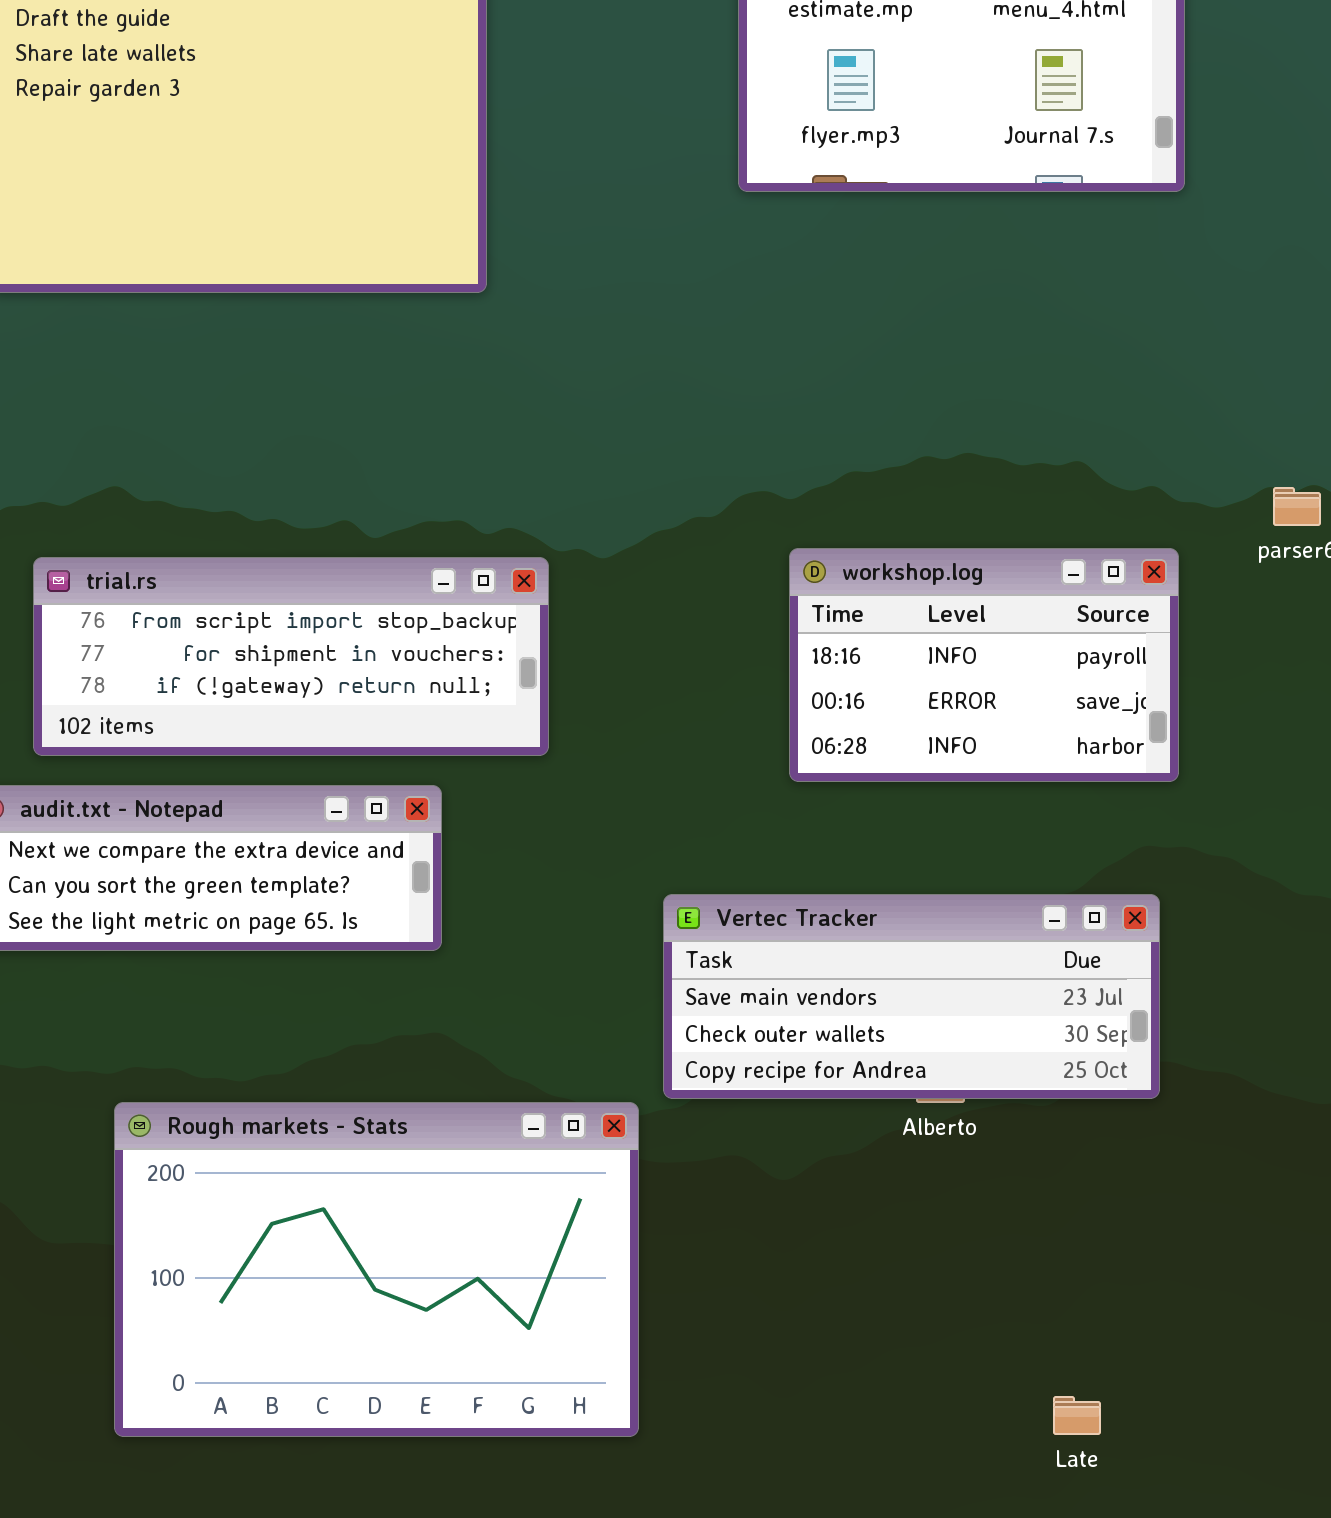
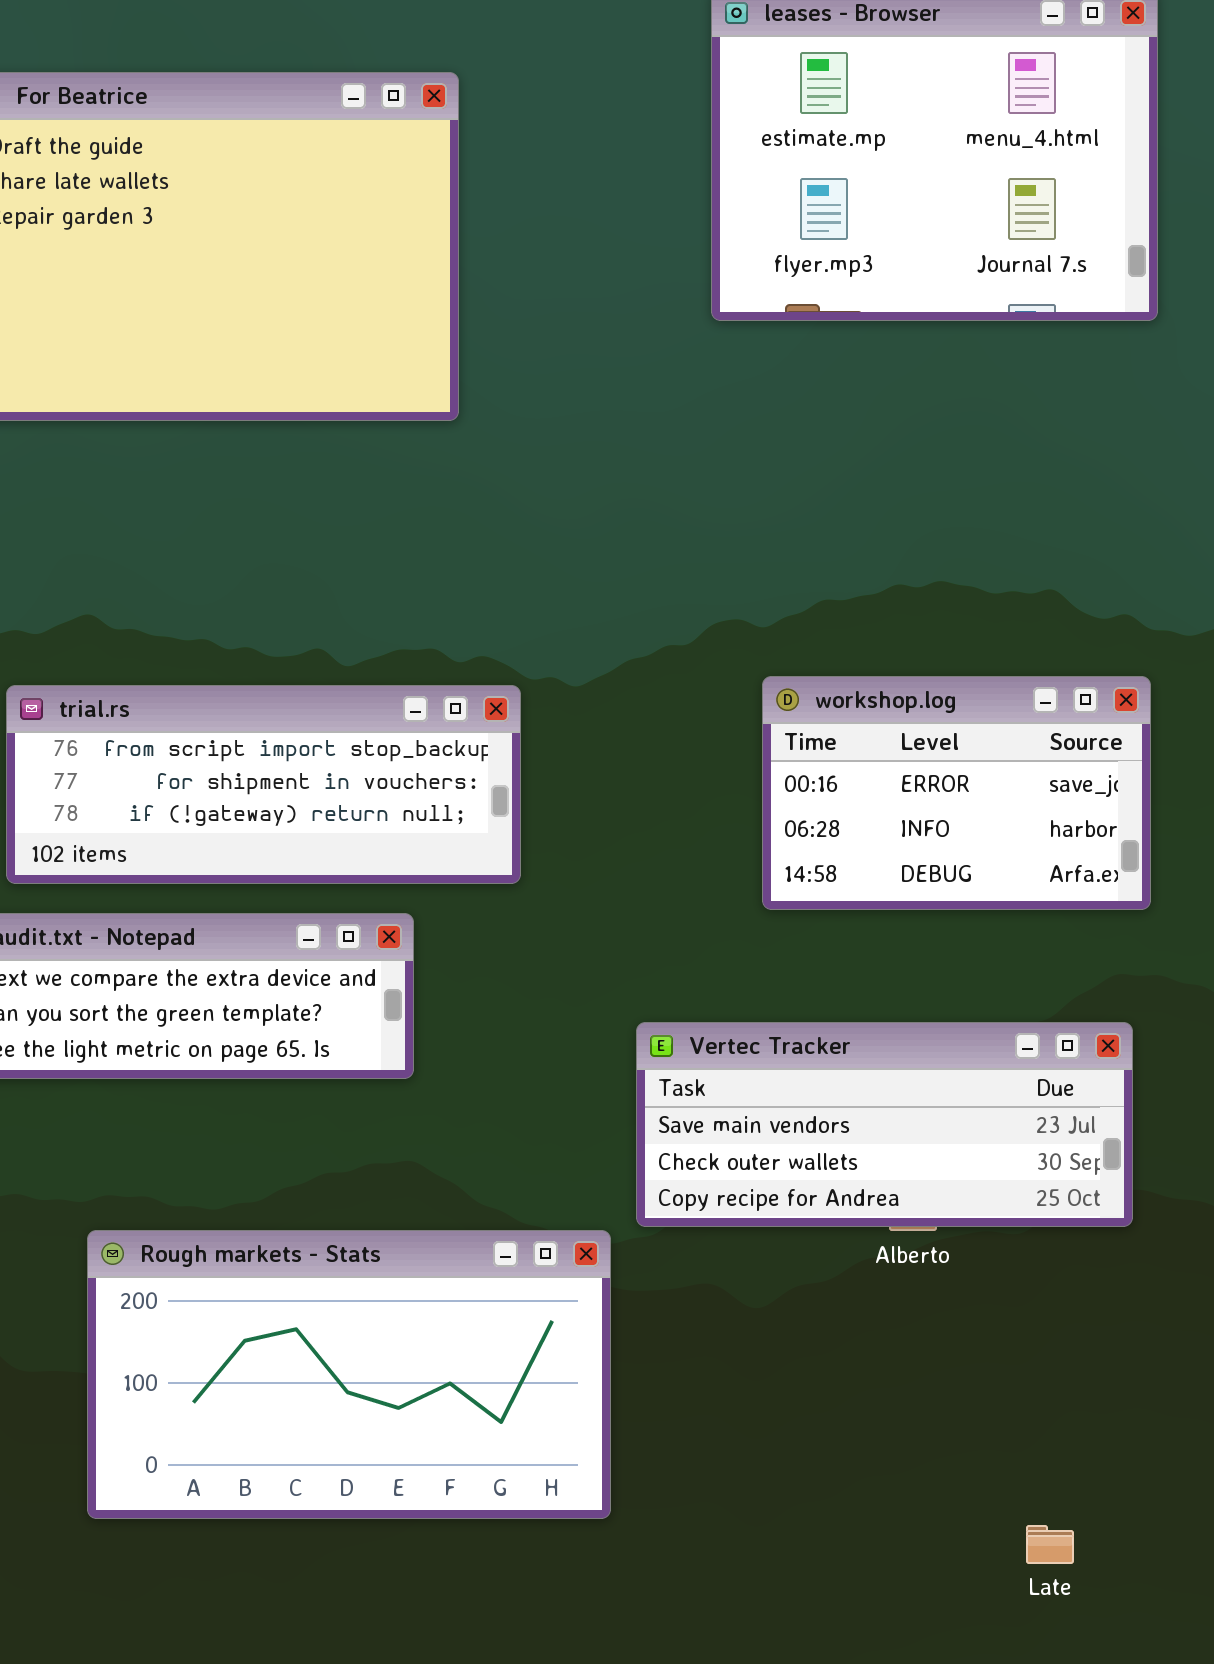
workshop.log: [789,548,1179,782] -> [762,676,1151,910], scrolled down 1 row
Rough markets - Stats: [114,1102,639,1437] -> [87,1230,611,1519], resized

